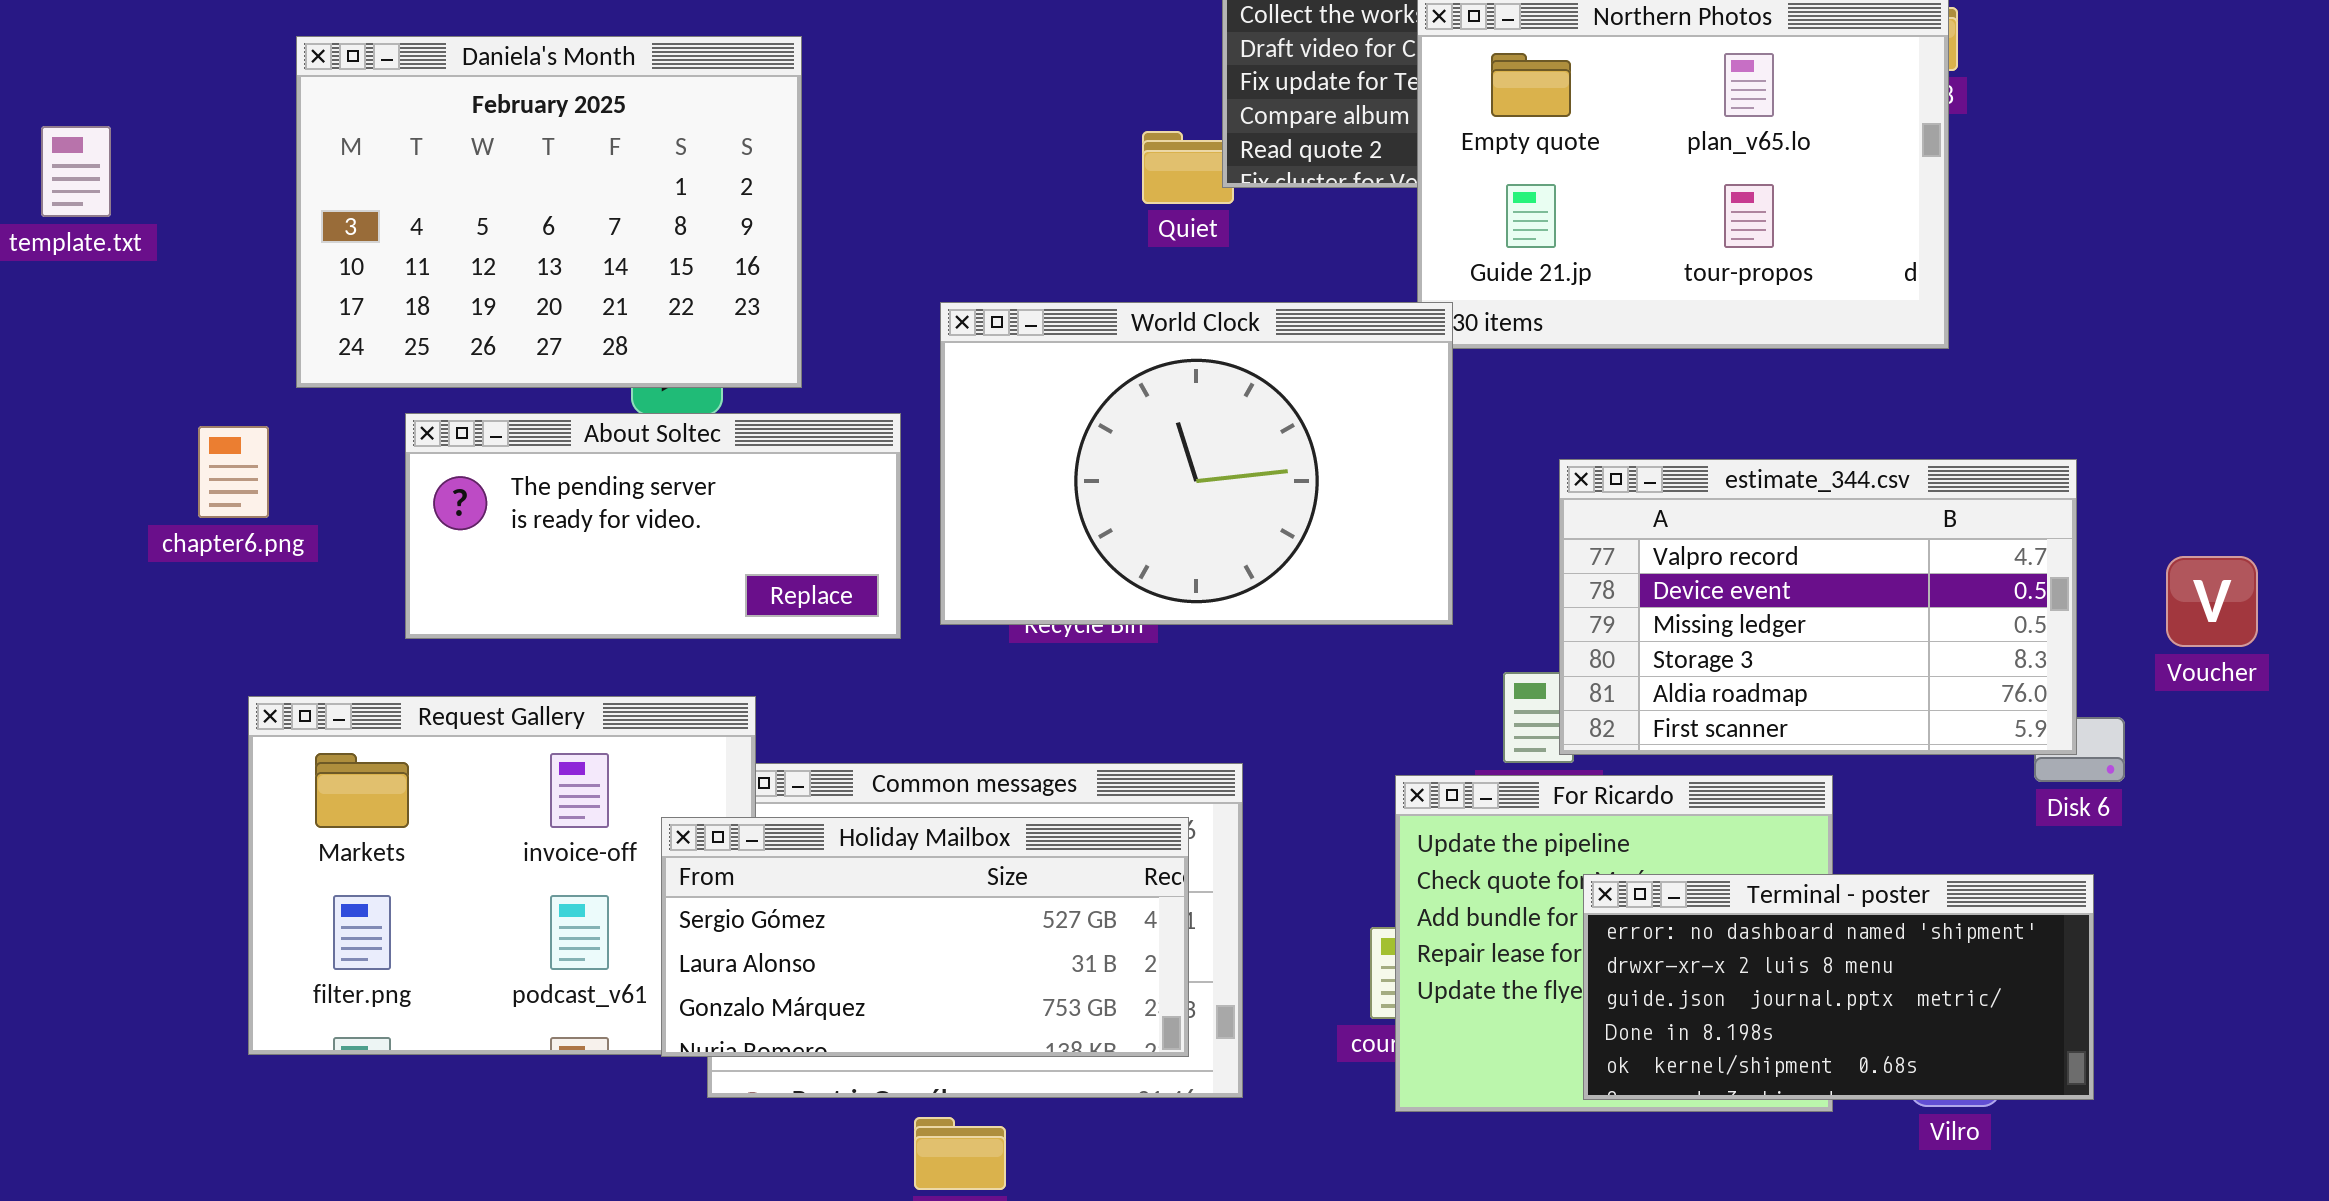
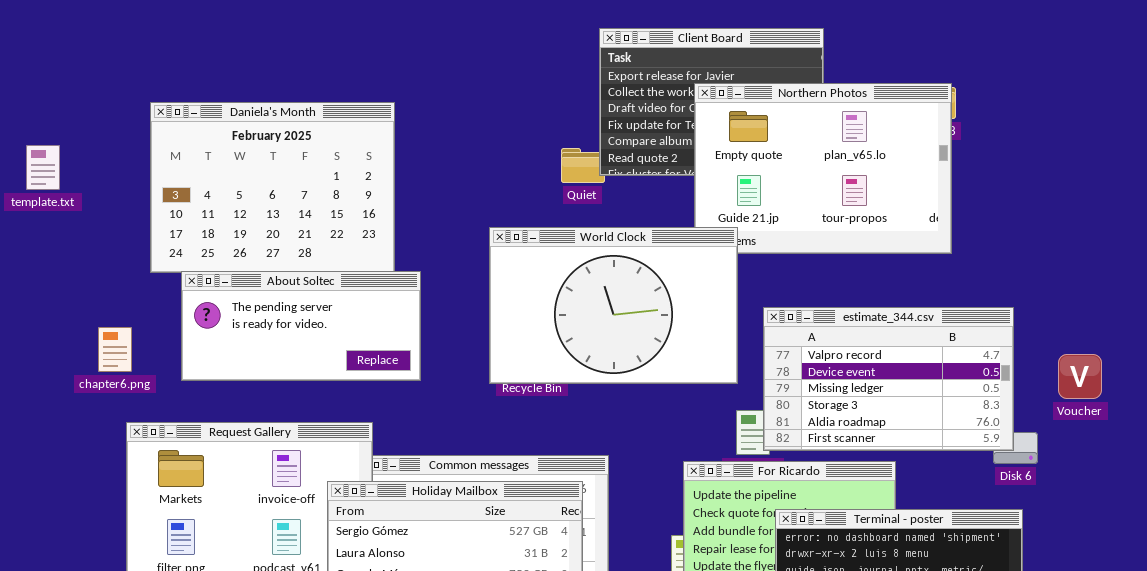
World Clock: [940,302,1453,625] -> [489,227,738,384], moved
About Soltec: [405,413,901,639] -> [181,271,421,381], moved
chapter6.png: [198,426,269,518] -> [98,327,132,372], moved

